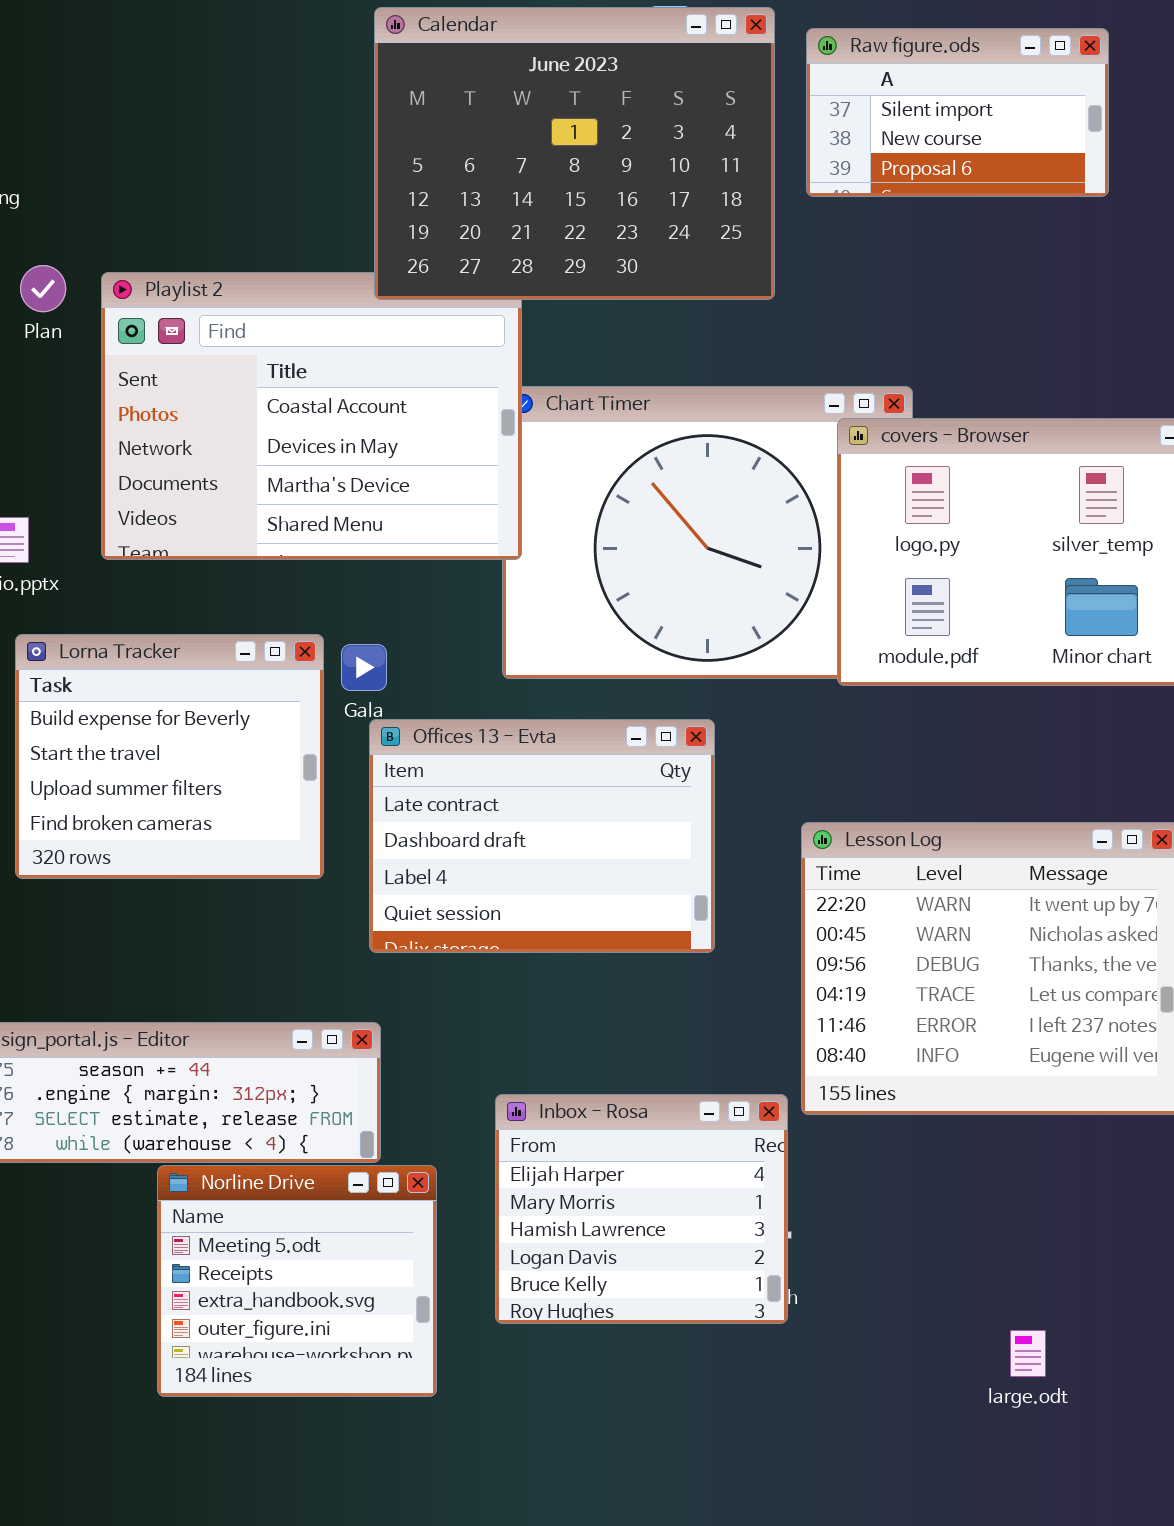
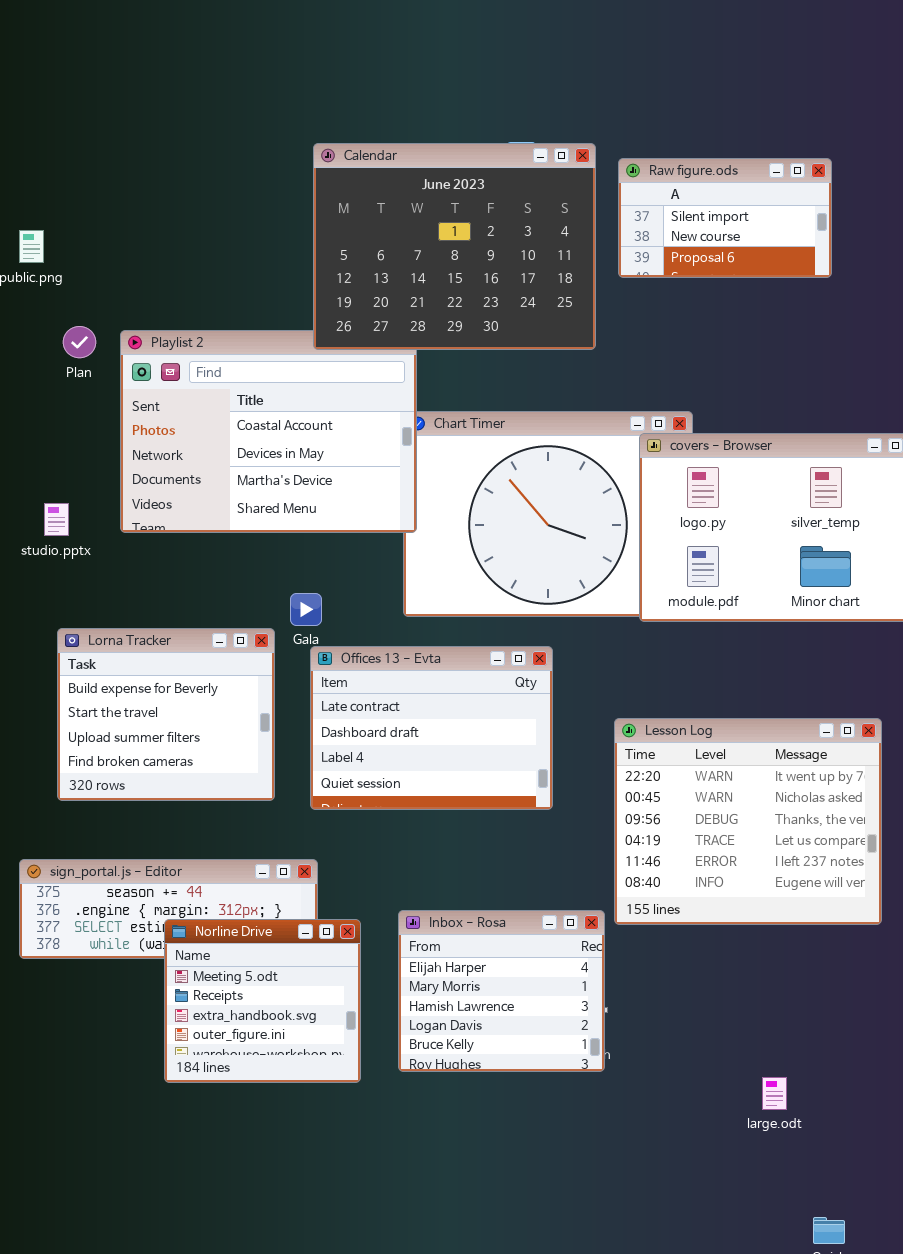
Lorna Tracker: [15,634,324,879] -> [57,628,275,801], moved
Norline Drive: [157,1165,437,1397] -> [164,919,361,1083], moved

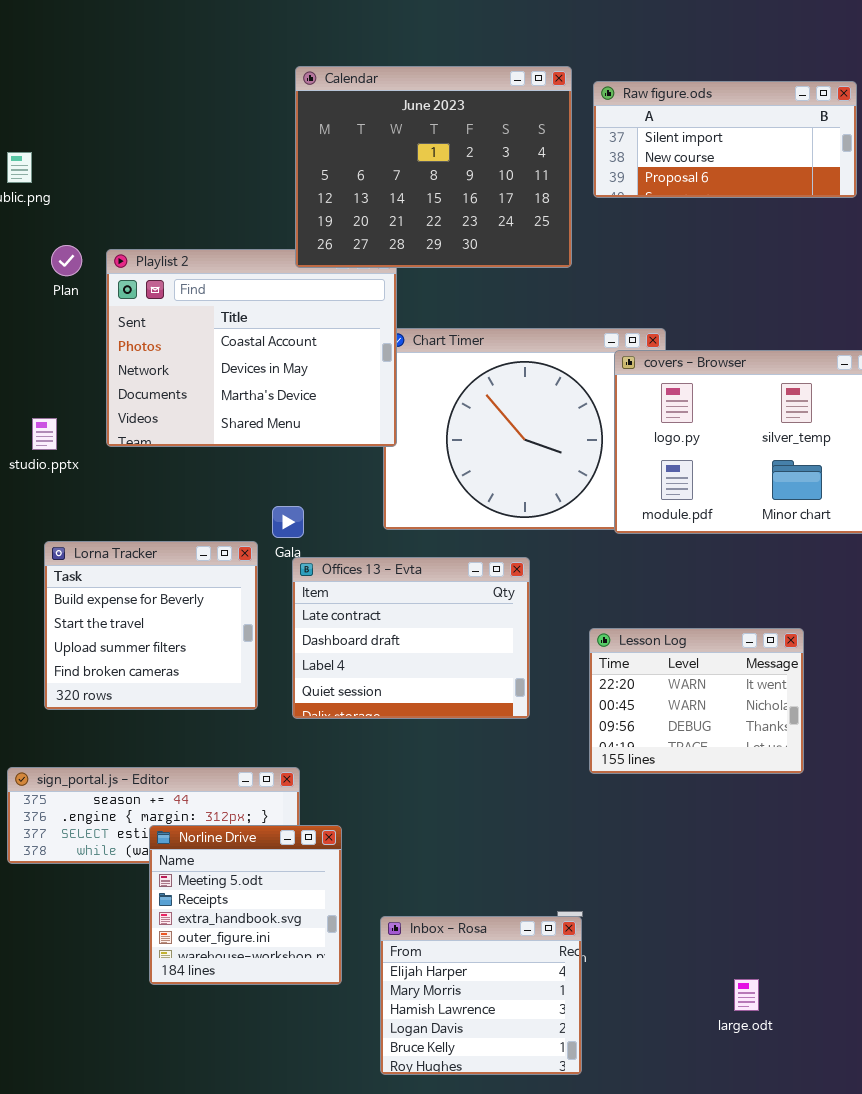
Raw figure.ods: [618,158,832,278] -> [593,81,857,198], resized
Lesson Log: [614,718,882,925] -> [589,628,804,774], resized
Inbox - Rosa: [398,910,605,1072] -> [380,916,582,1075], moved

